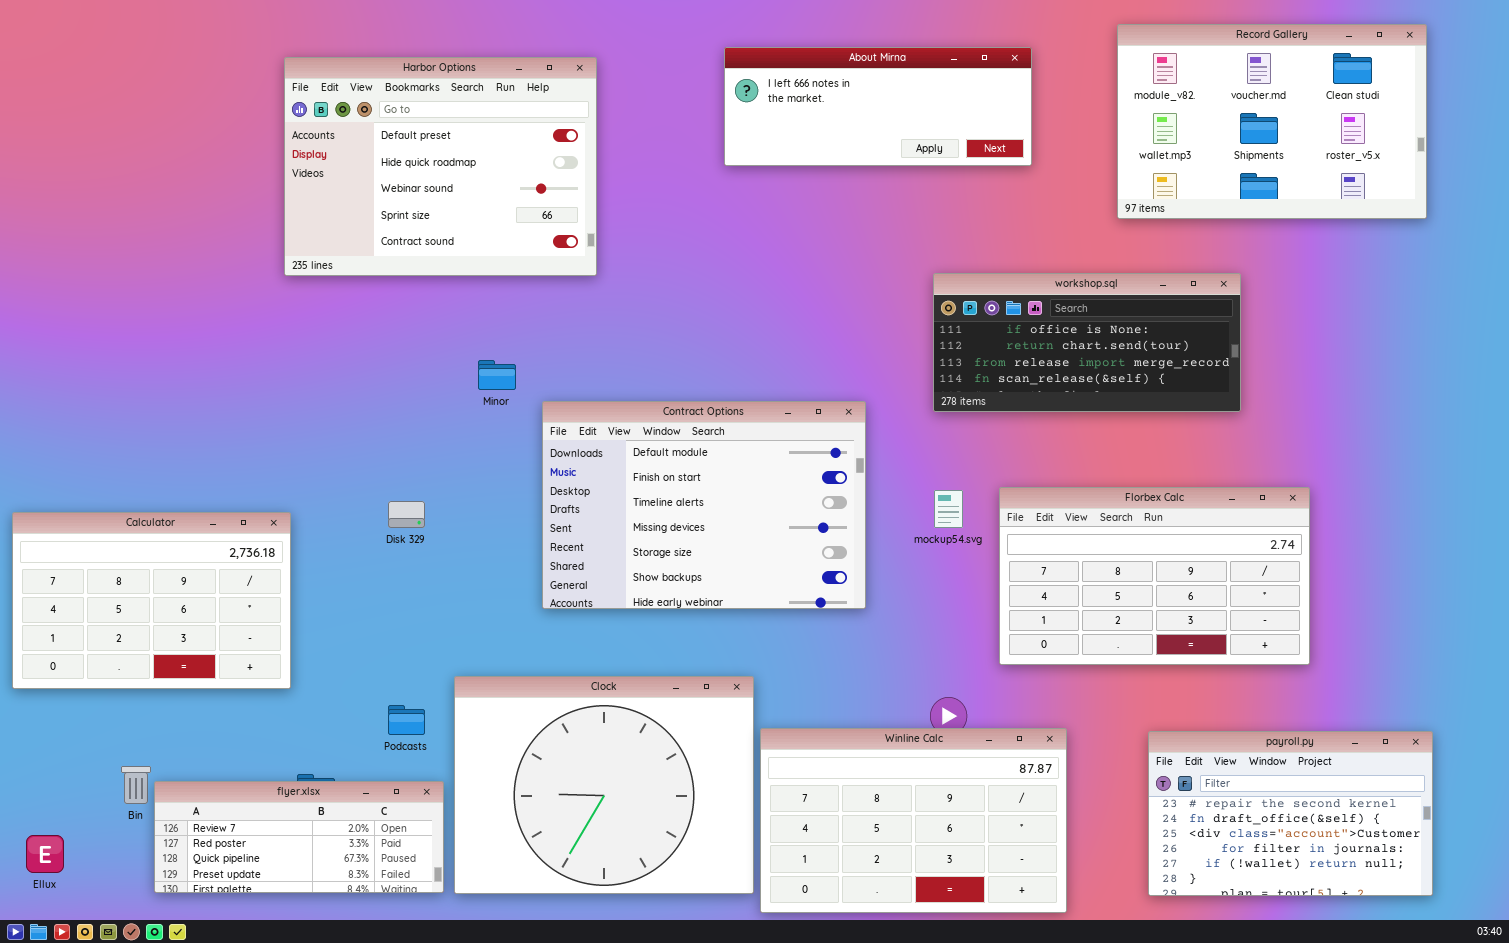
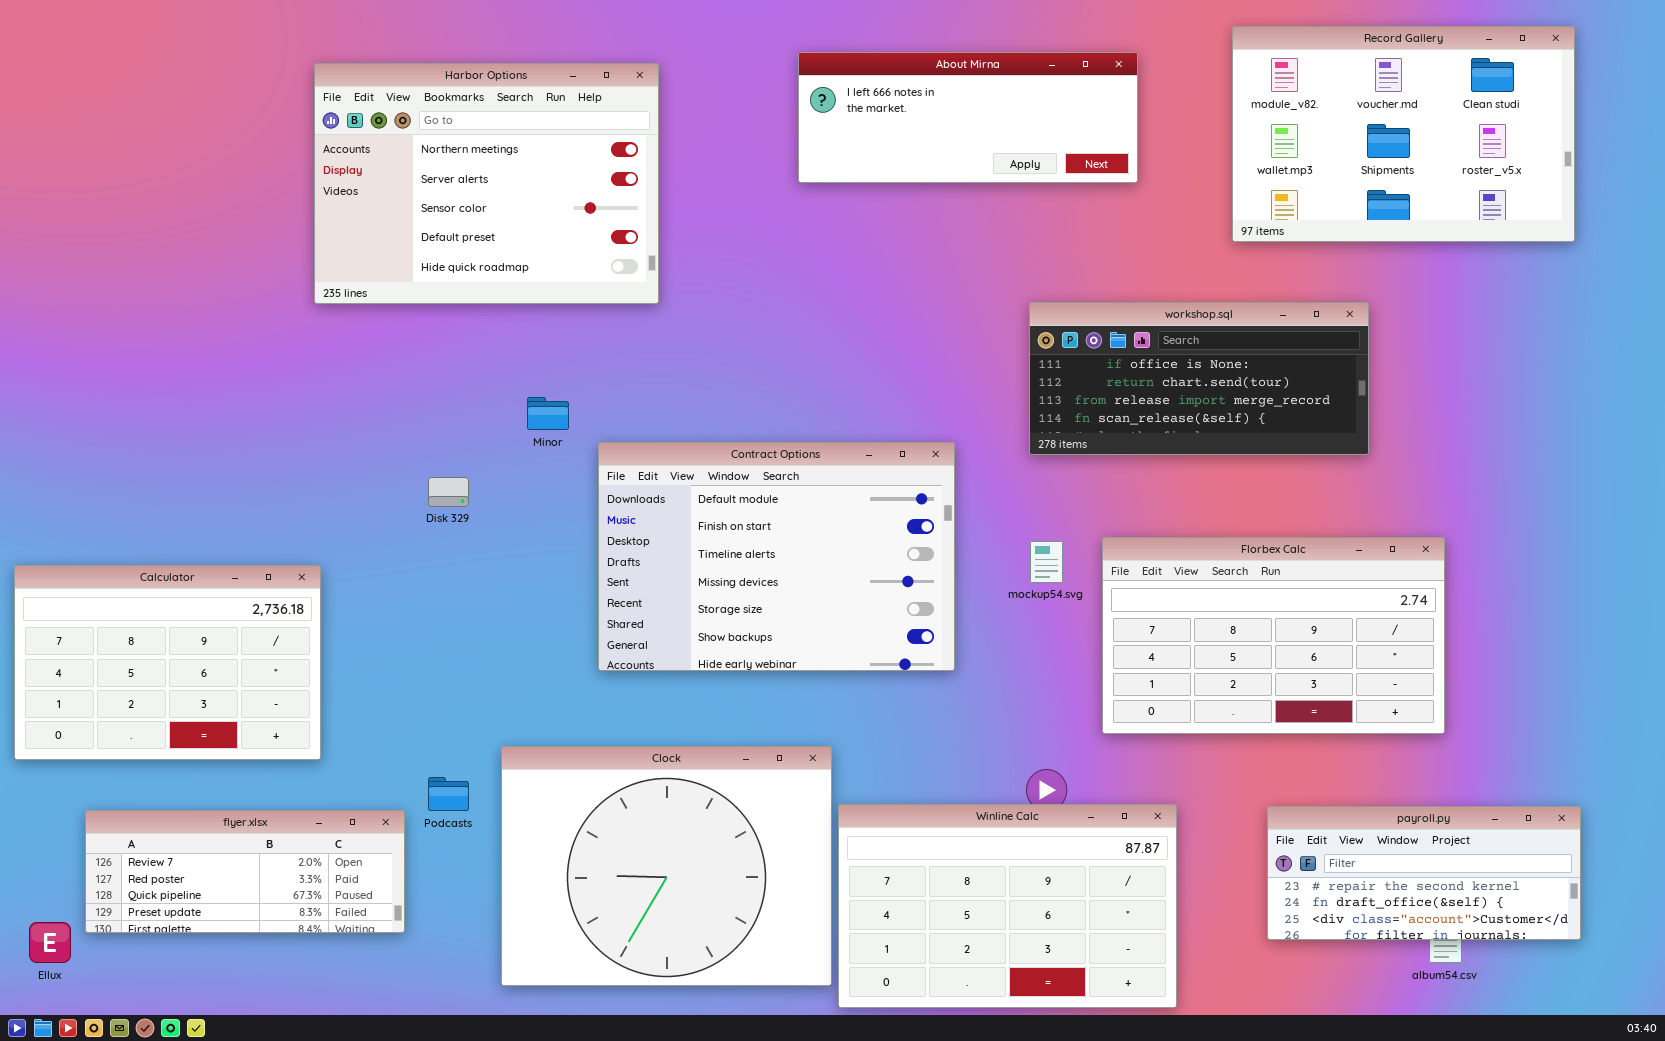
Harbor Options: [284,57,597,276] -> [314,63,659,304], scrolled up 3 rows
Disk 329: [388,501,425,528] -> [428,477,469,507], moved
payroll.py: [1148,731,1433,896] -> [1267,806,1581,940], resized
flyer.xlsx: [154,781,444,893] -> [85,810,405,933], moved

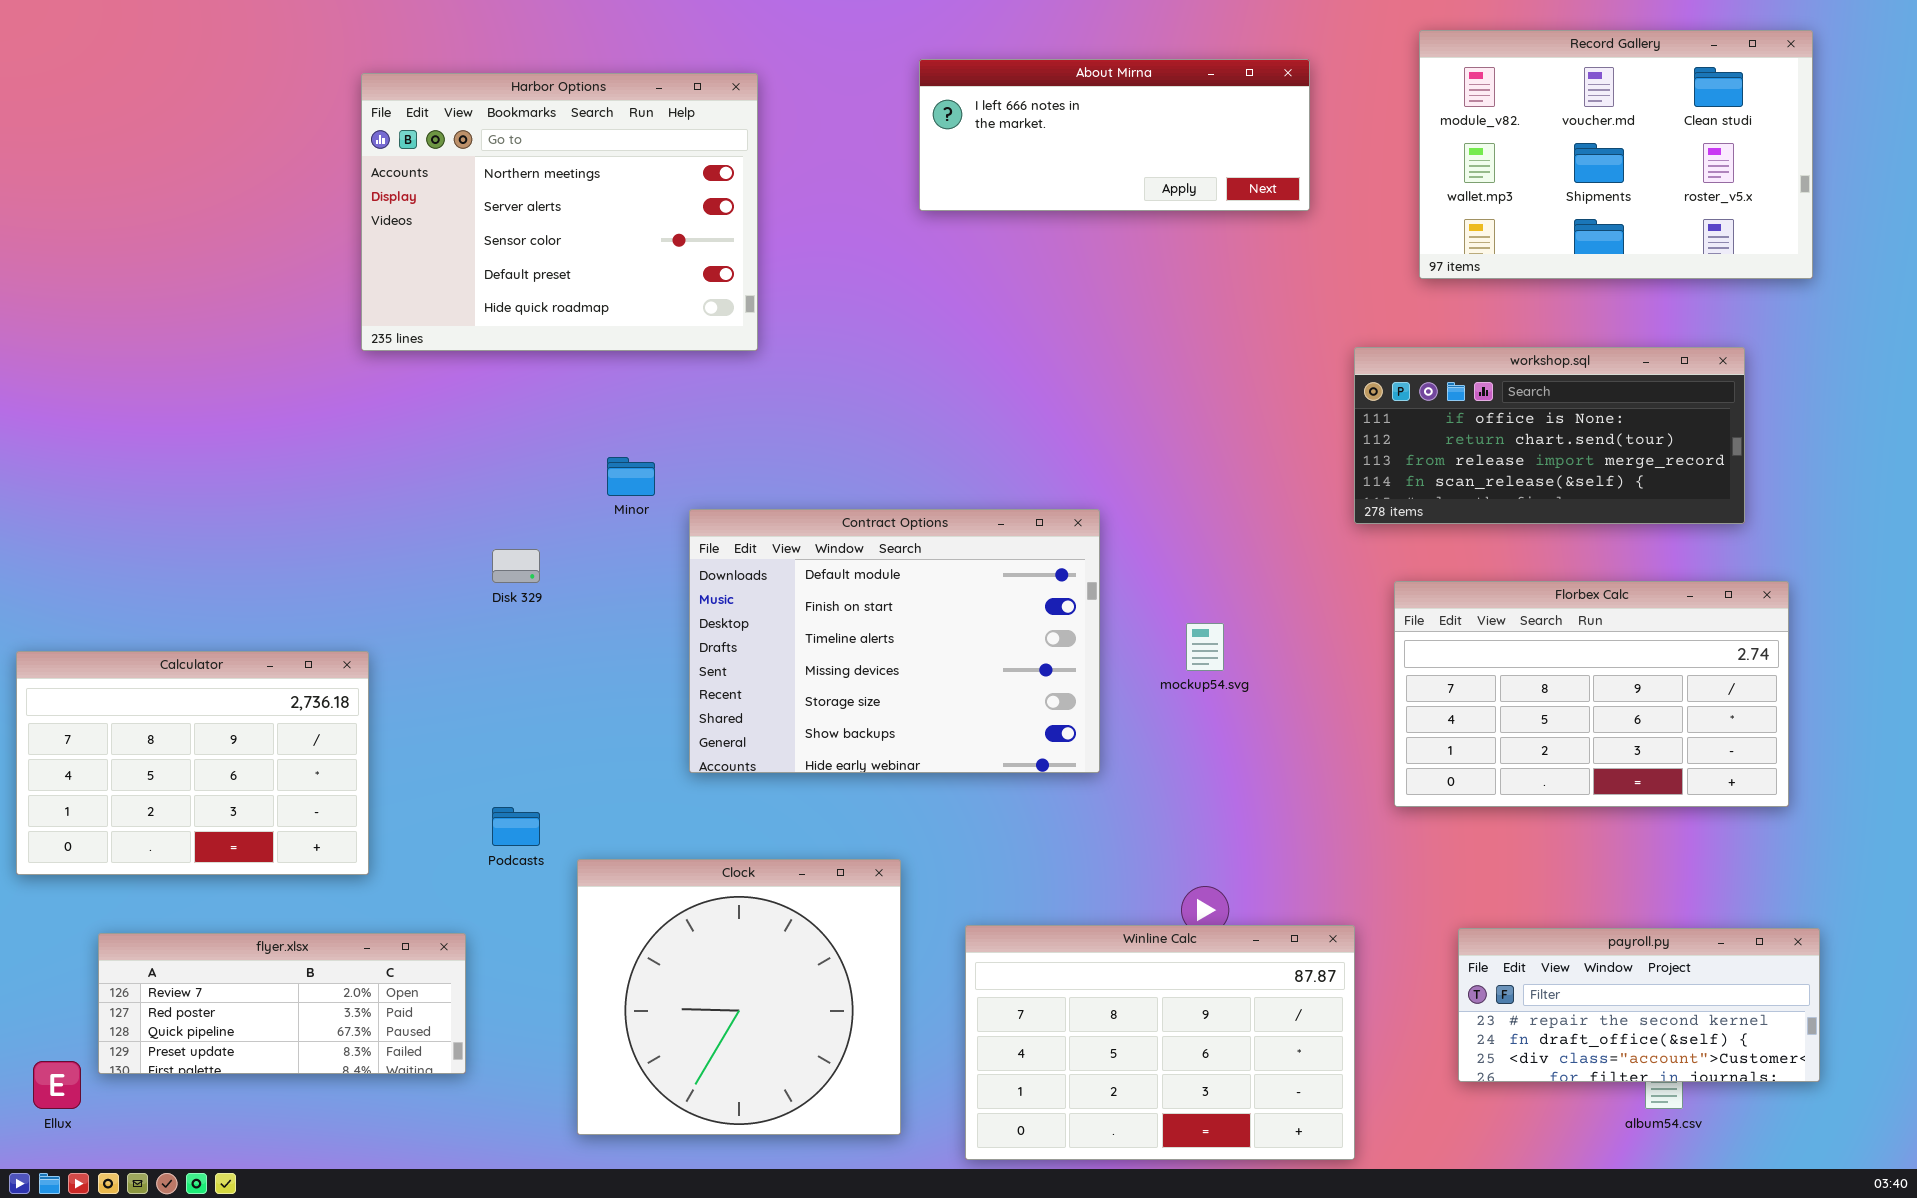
workshop.sql: [1029,302,1369,455] -> [1354,347,1745,524], moved
Florbex Calc: [1102,537,1445,734] -> [1394,581,1789,807], moved
Clock: [501,746,832,986] -> [577,859,901,1135], resized
Podcasts: [428,777,469,811] -> [492,807,540,846], moved

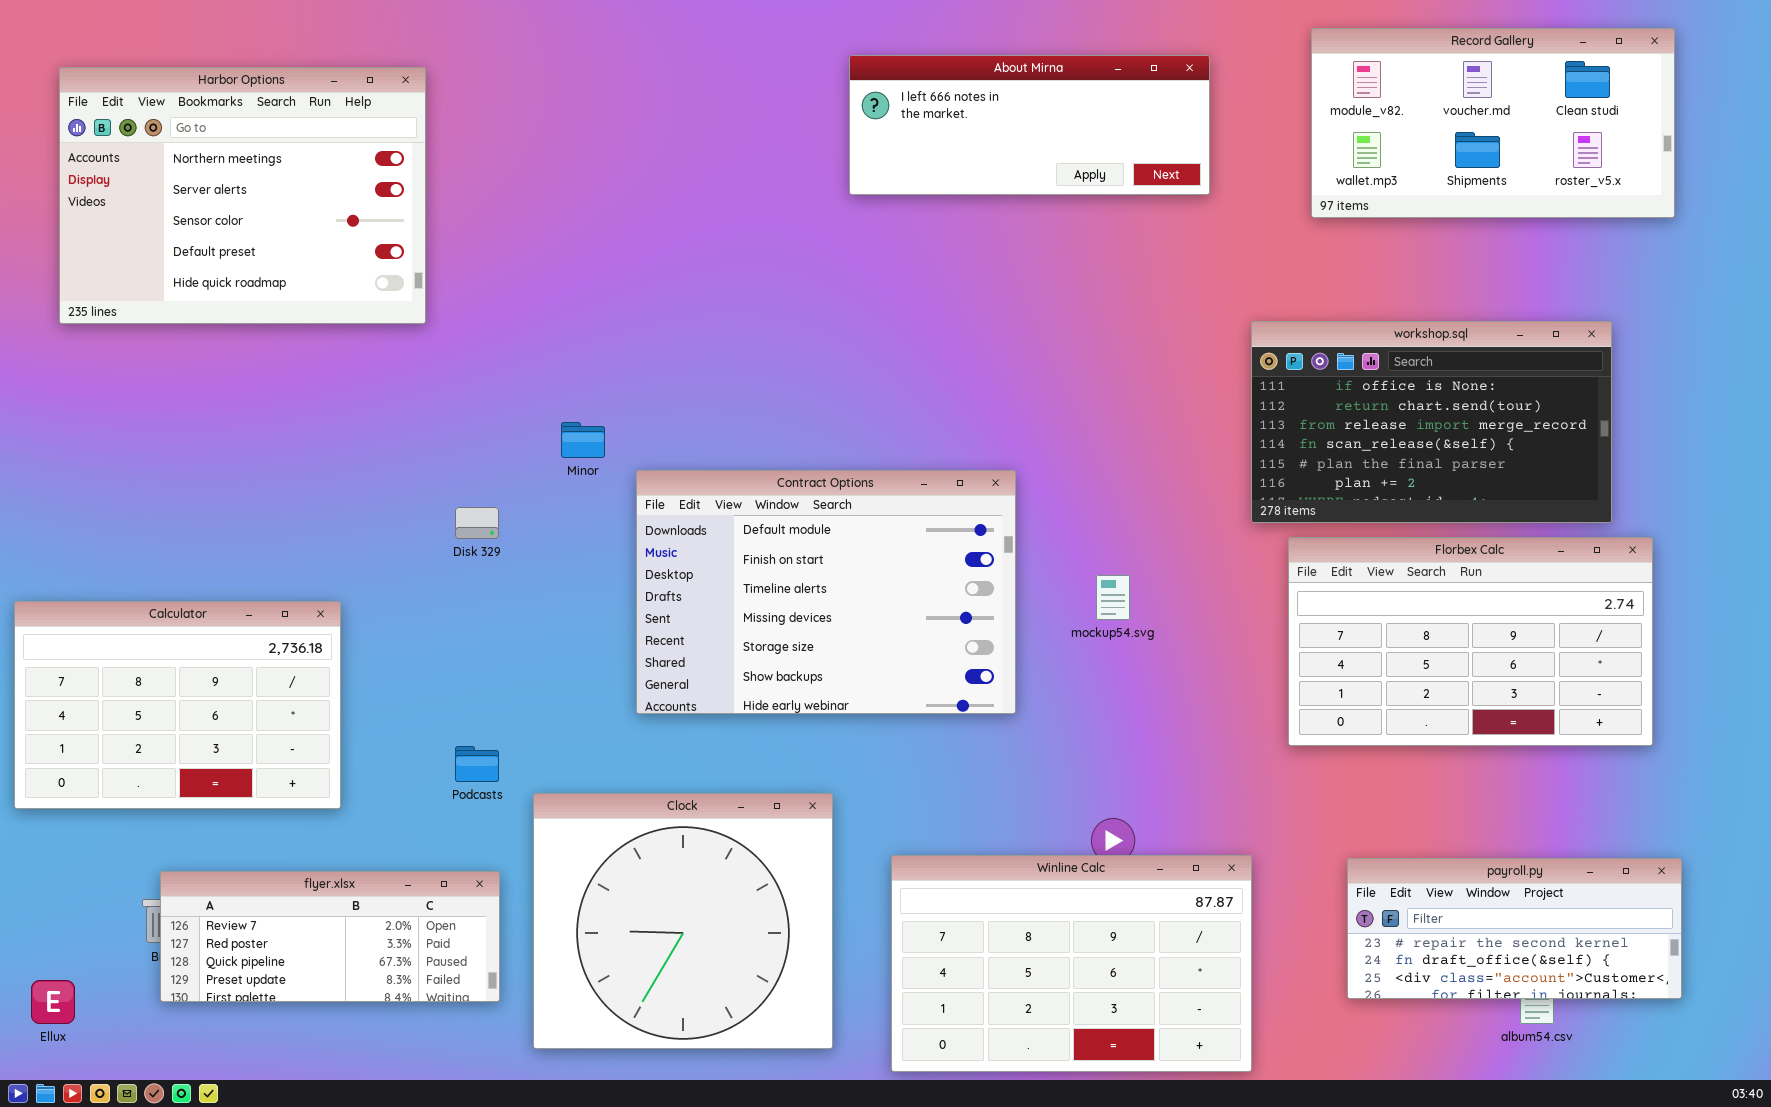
Record Gallery: [1419,30,1813,279] -> [1311,28,1675,218], resized
Harbor Options: [361,73,758,351] -> [59,67,426,324], moved
workshop.sql: [1354,347,1745,524] -> [1251,321,1612,523], resized
flyer.xlsx: [98,933,466,1074] -> [160,871,500,1002], moved

